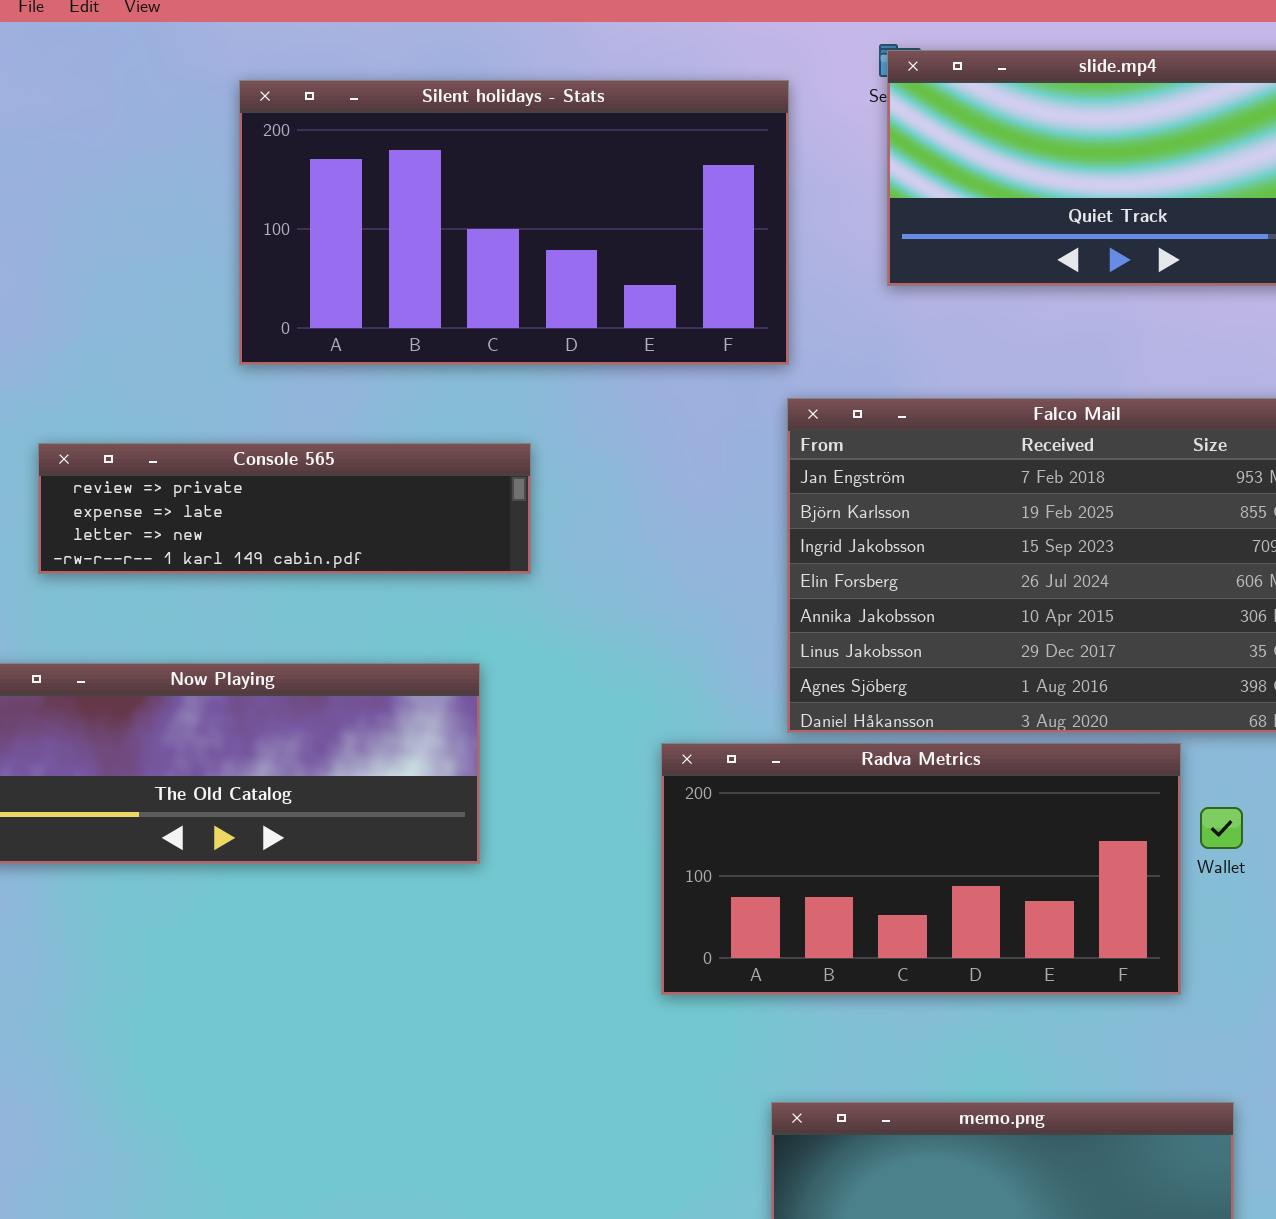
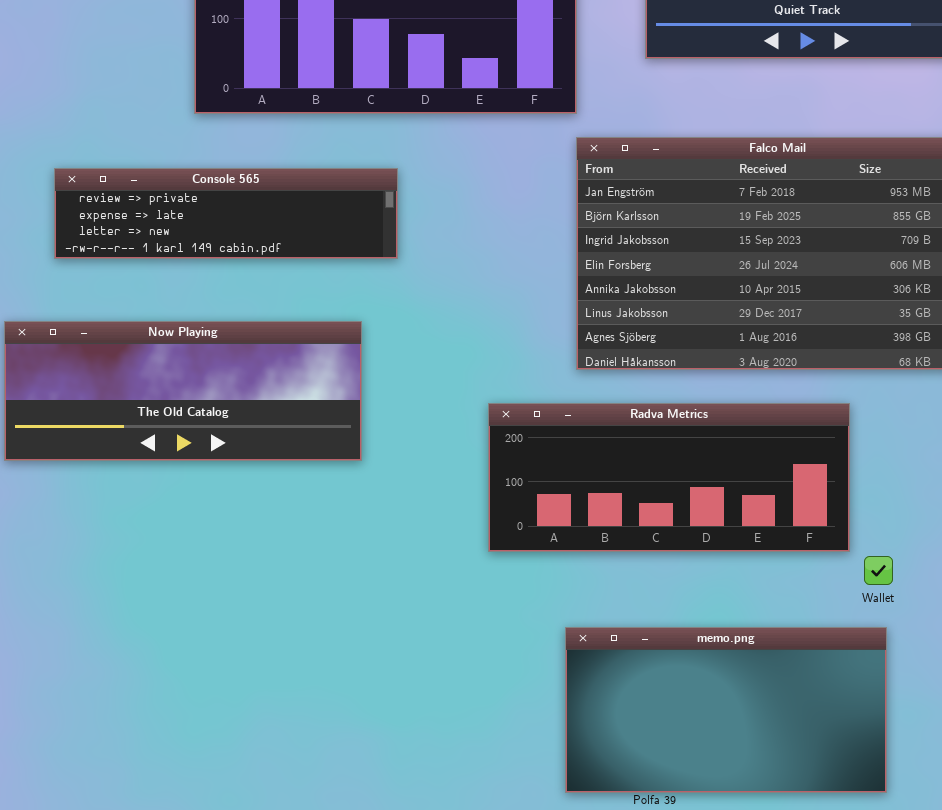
Radva Metrics: [661,743,1181,995] -> [488,403,850,552], resized
Wallet: [1200,807,1243,849] -> [864,556,893,585], moved

